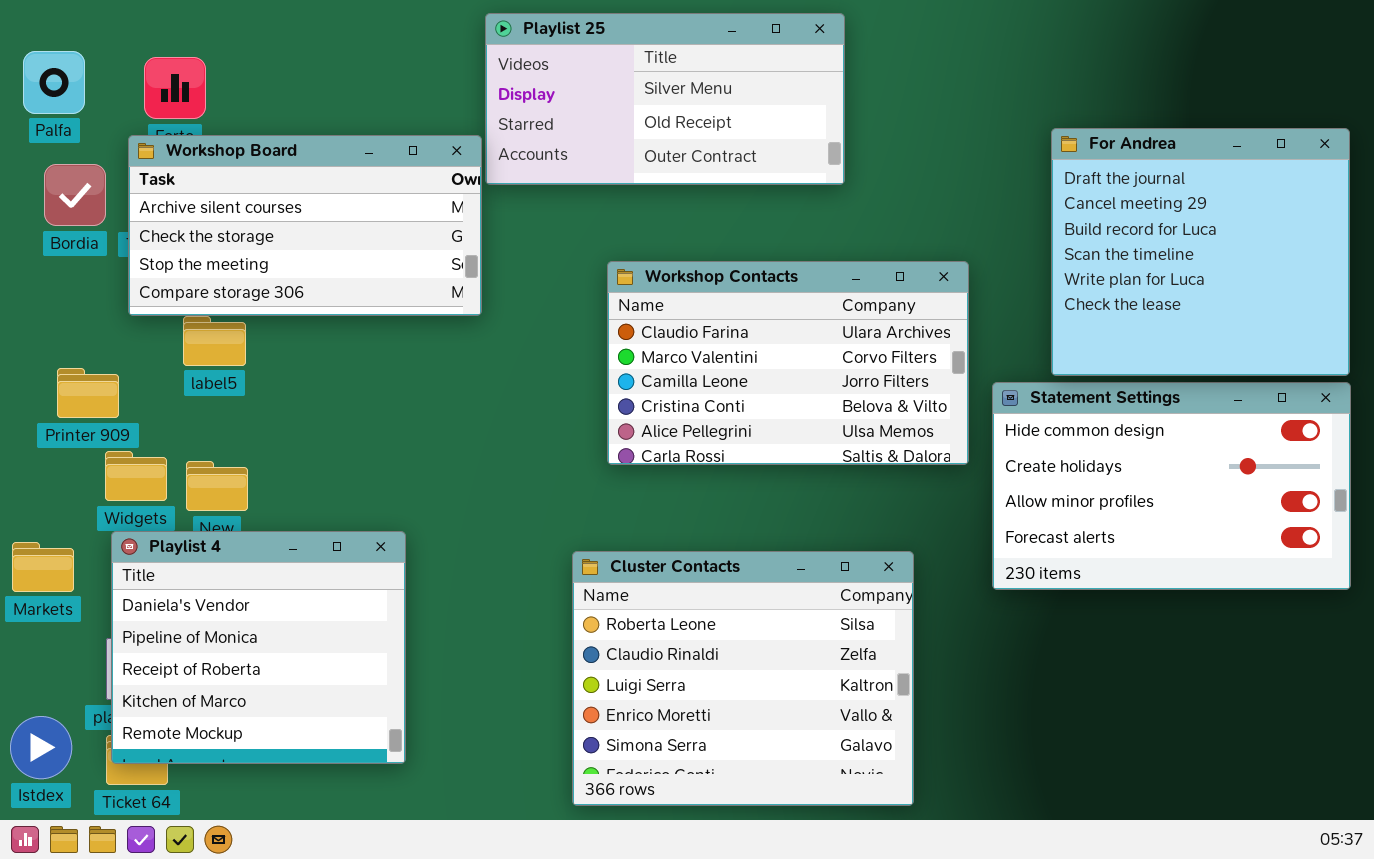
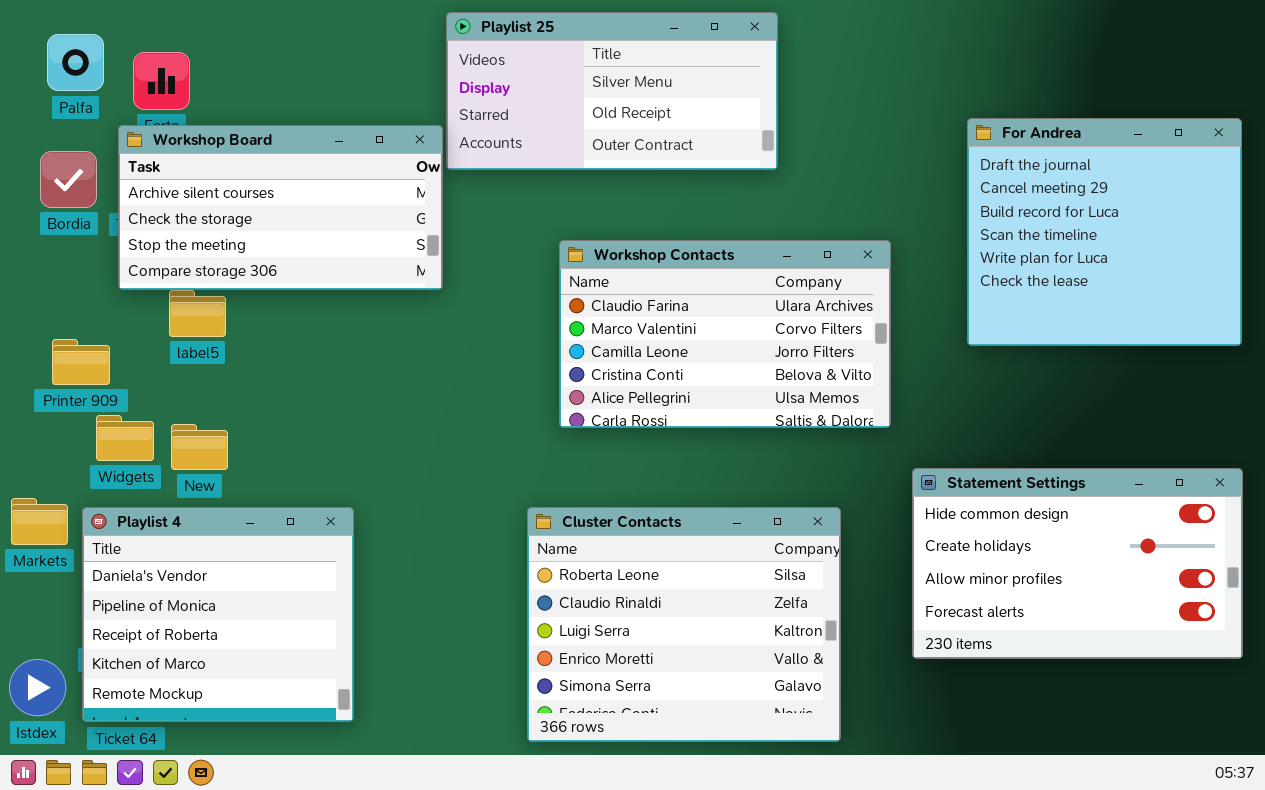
Palfa: [23,51,85,114] -> [47,34,104,91], moved
Statement Settings: [992,382,1351,590] -> [912,468,1243,659], moved
Playlist 4: [111,531,406,764] -> [82,507,354,722], moved

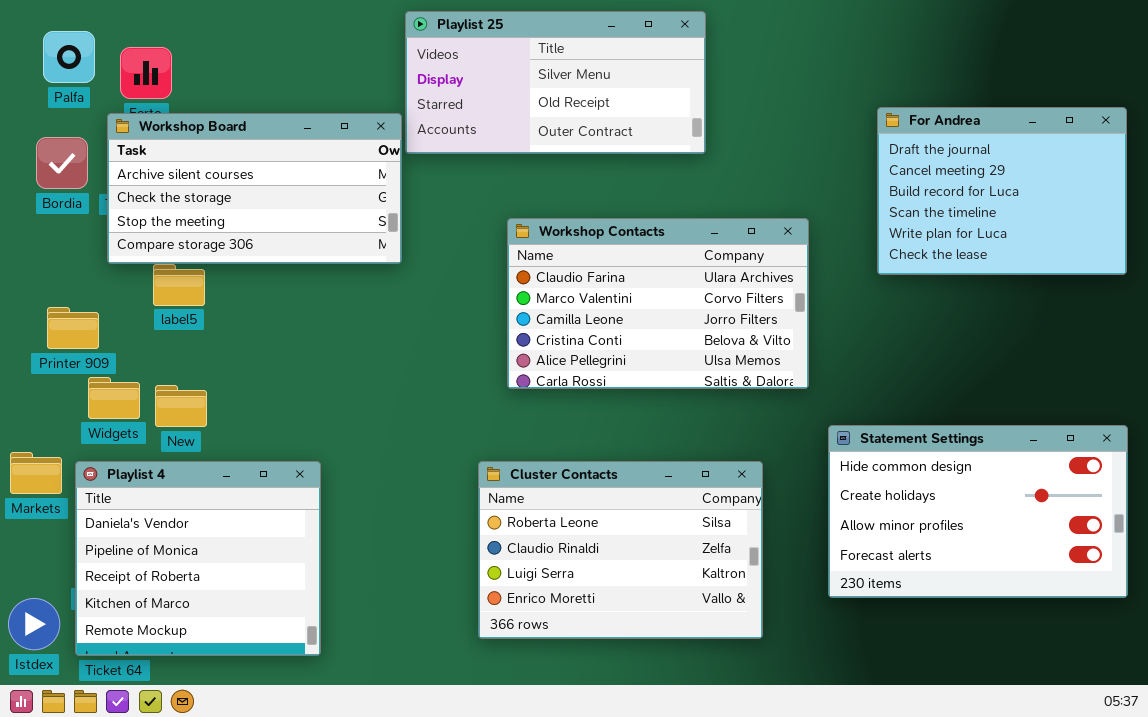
For Andrea: [967,118,1242,346] -> [877,107,1127,275], resized
Cluster Contacts: [527,507,841,742] -> [478,461,763,639], resized

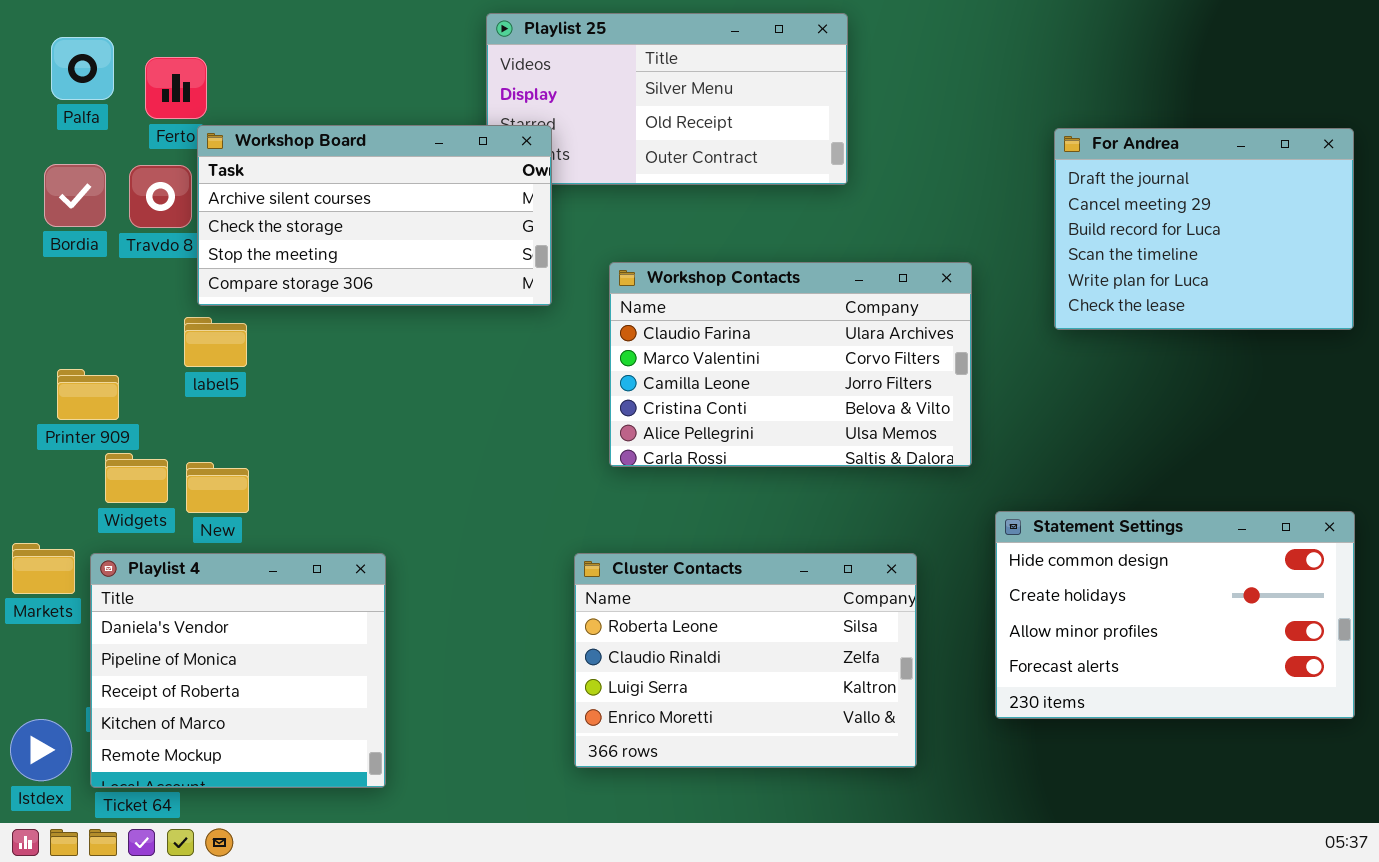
Workshop Board: [107,113,402,264] -> [197,125,552,306], moved

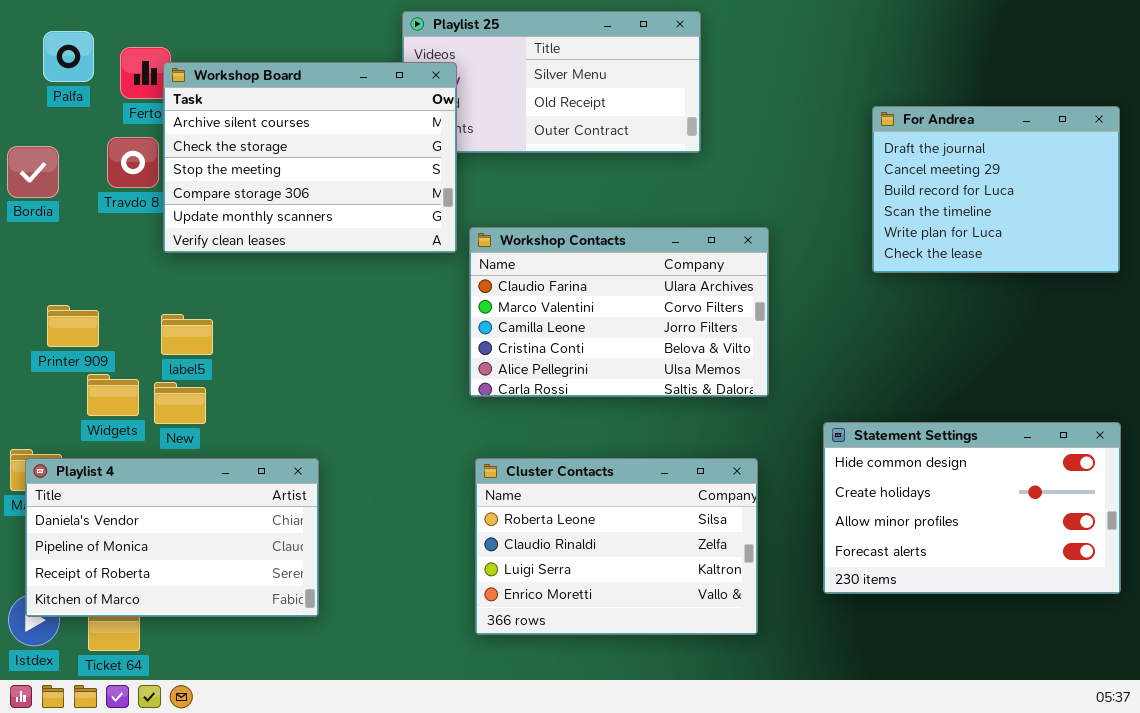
Workshop Board: [197,125,552,306] -> [163,62,457,253], resized
Bordia: [44,164,106,227] -> [7,146,59,198], moved
Workshop Contacts: [609,262,972,467] -> [469,227,769,397], moved
label5: [184,317,247,367] -> [161,314,213,355], moved
Playlist 4: [90,553,386,788] -> [25,458,319,617], resized

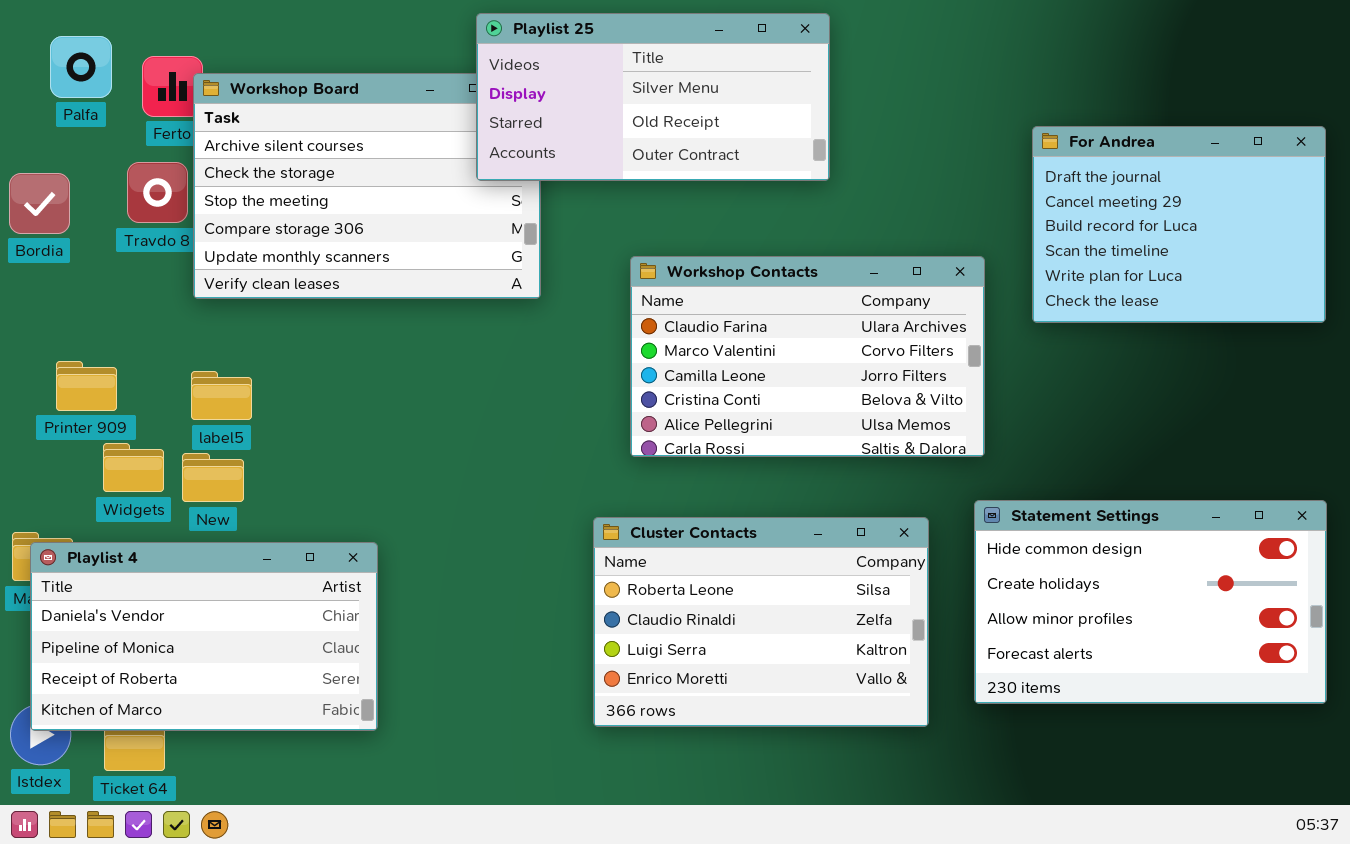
Playlist 25: [402,11,701,153] -> [476,13,830,181], raised
Workshop Contacts: [469,227,769,397] -> [630,256,985,457], moved
Cluster Contacts: [475,458,758,635] -> [593,517,929,727], moved

